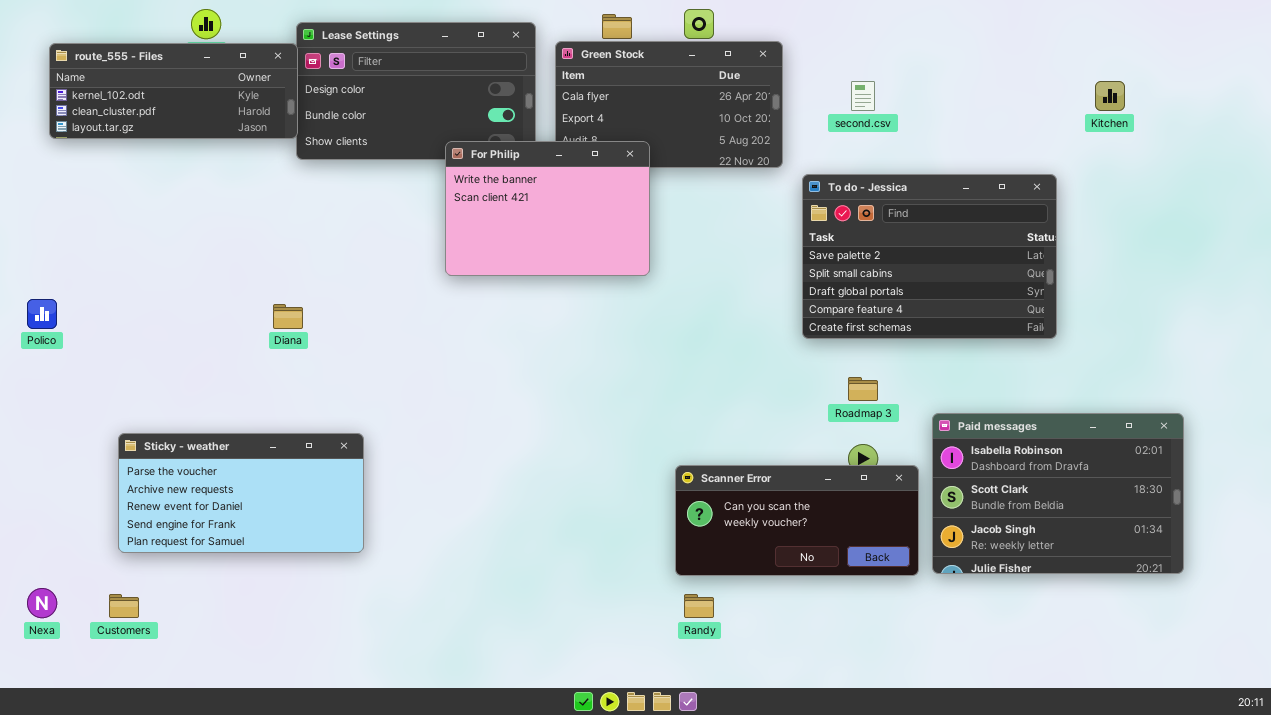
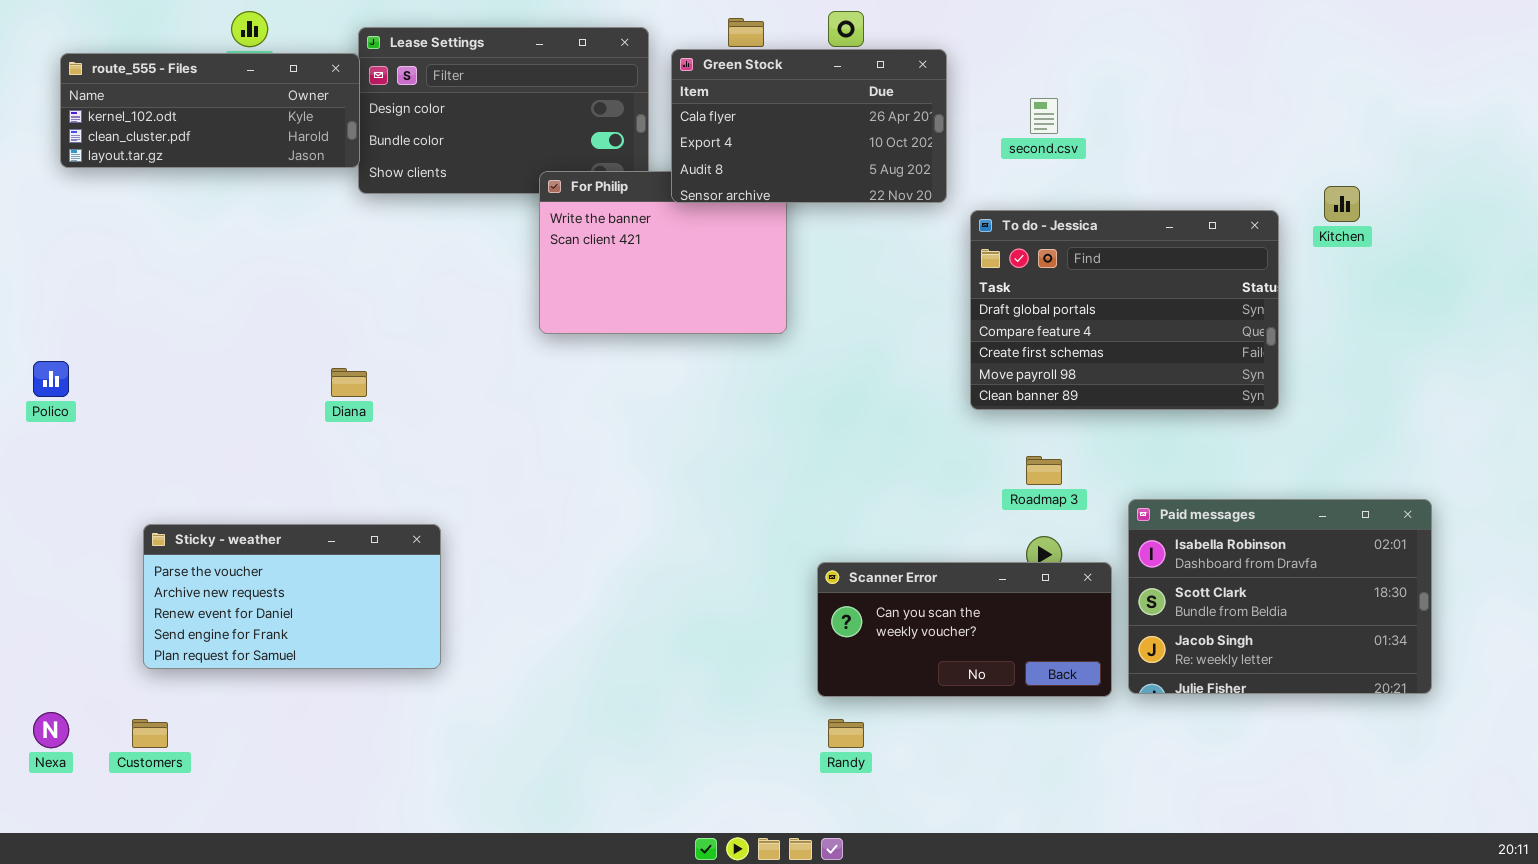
Green Stock: [555,41,783,168] -> [671,49,947,203], raised
Kitchen: [1095,81,1125,111] -> [1324,186,1360,222], moved
To do - Jessica: [802,174,1057,339] -> [970,210,1279,410], scrolled down 2 rows

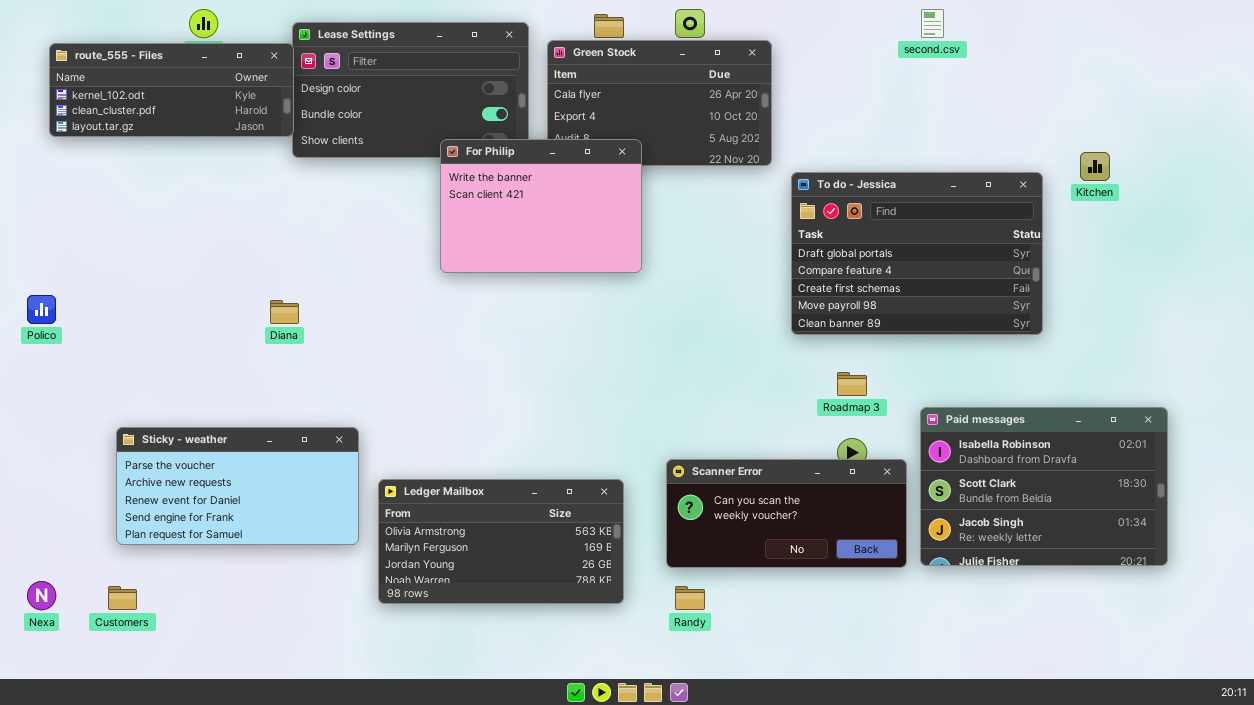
second.csv: [1030,98,1058,134] -> [921,9,944,38], moved
For Philip: [539,171,787,334] -> [440,139,642,273], raised
Ledger Mailbox: none -> [378,479,624,604], opened

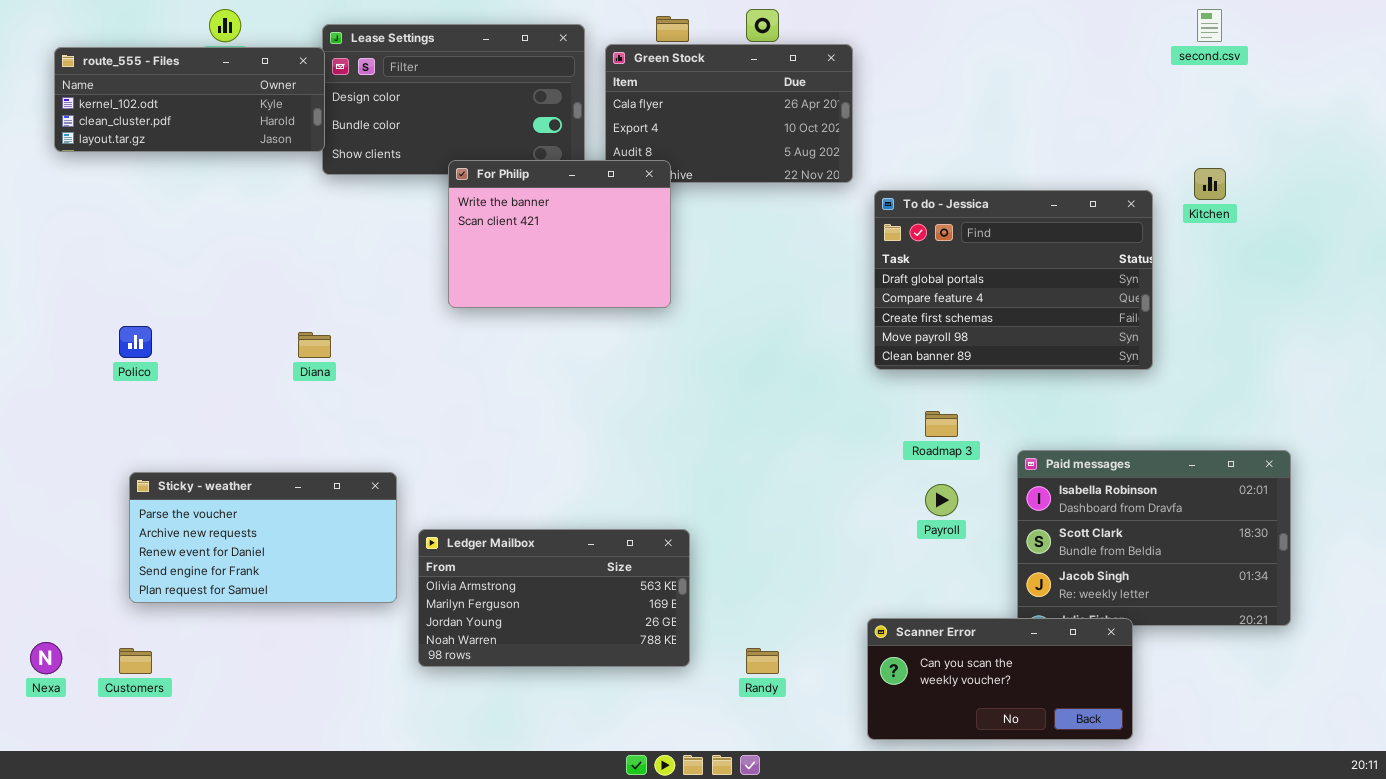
second.csv: [921,9,944,38] -> [1197,9,1222,42], moved
For Philip: [440,139,642,273] -> [448,160,671,308], moved
Polico: [27,295,56,324] -> [119,326,152,358], moved
Scanner Error: [666,459,907,568] -> [867,618,1133,740], moved

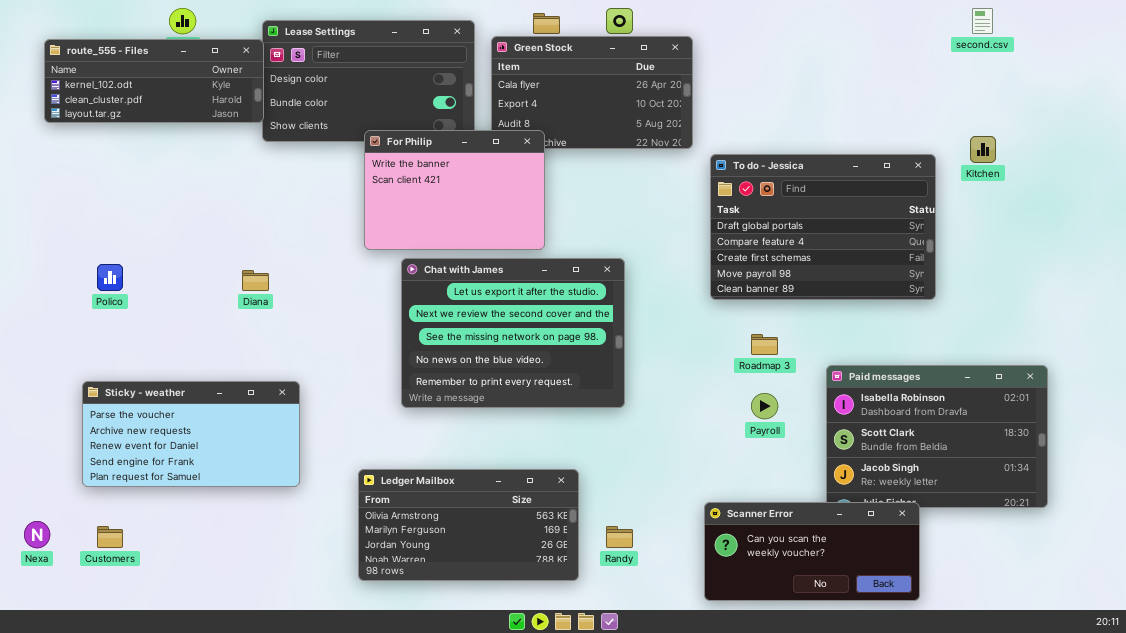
Chat with James: none -> [401,258,625,408], opened
Sticky - weather: [129,472,397,603] -> [82,381,300,487], moved
Ledger Mailbox: [418,529,690,667] -> [358,469,579,581], moved

